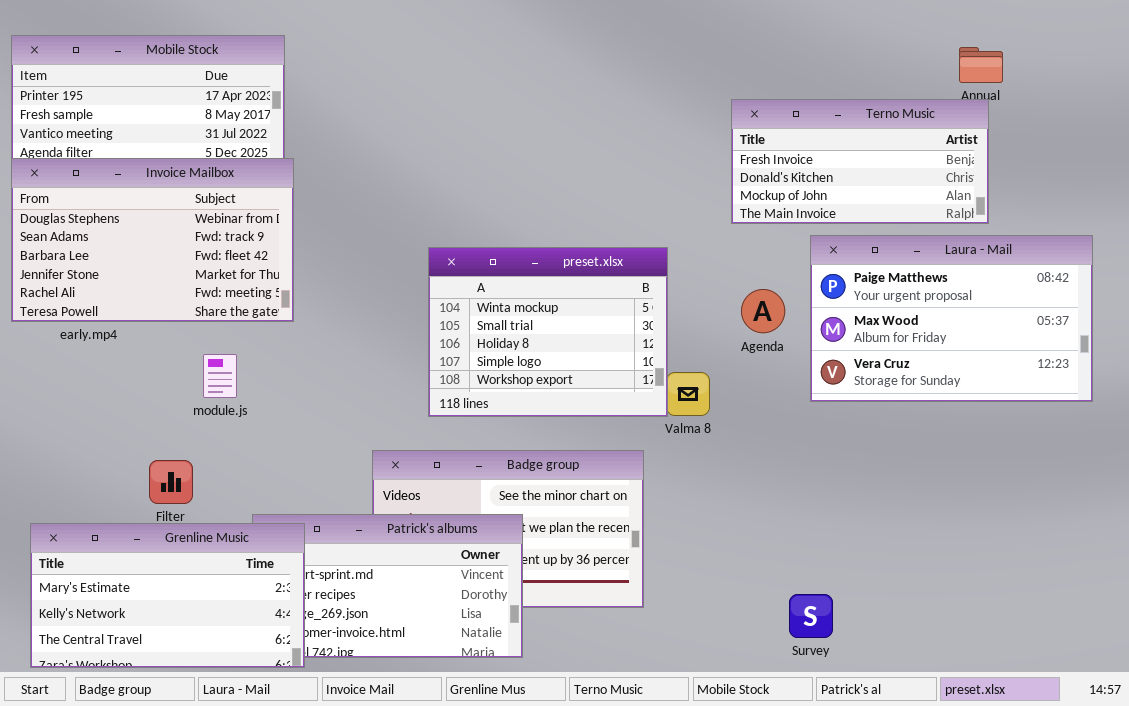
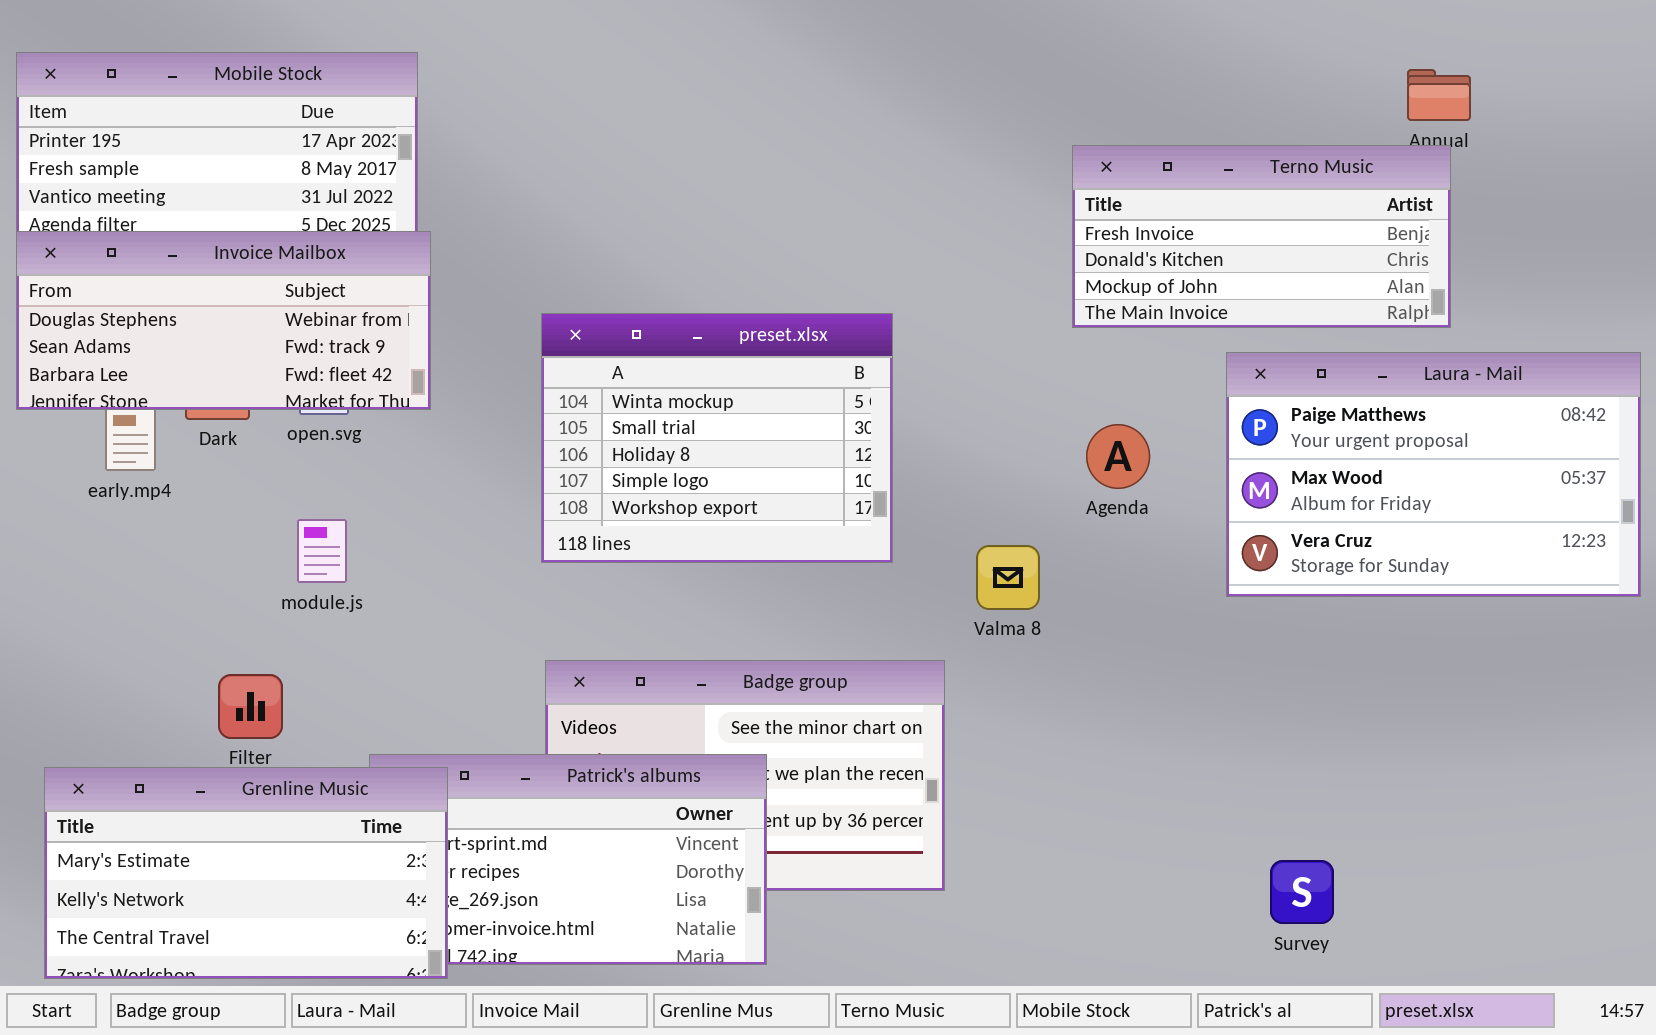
Invoice Mailbox: [11,158,294,322] -> [16,231,431,410], resized
Laura - Mail: [810,235,1093,402] -> [1226,352,1641,597], moved
preset.xlsx: [428,247,668,417] -> [541,313,893,563], moved
Survey: [789,594,833,638] -> [1270,860,1334,924], moved

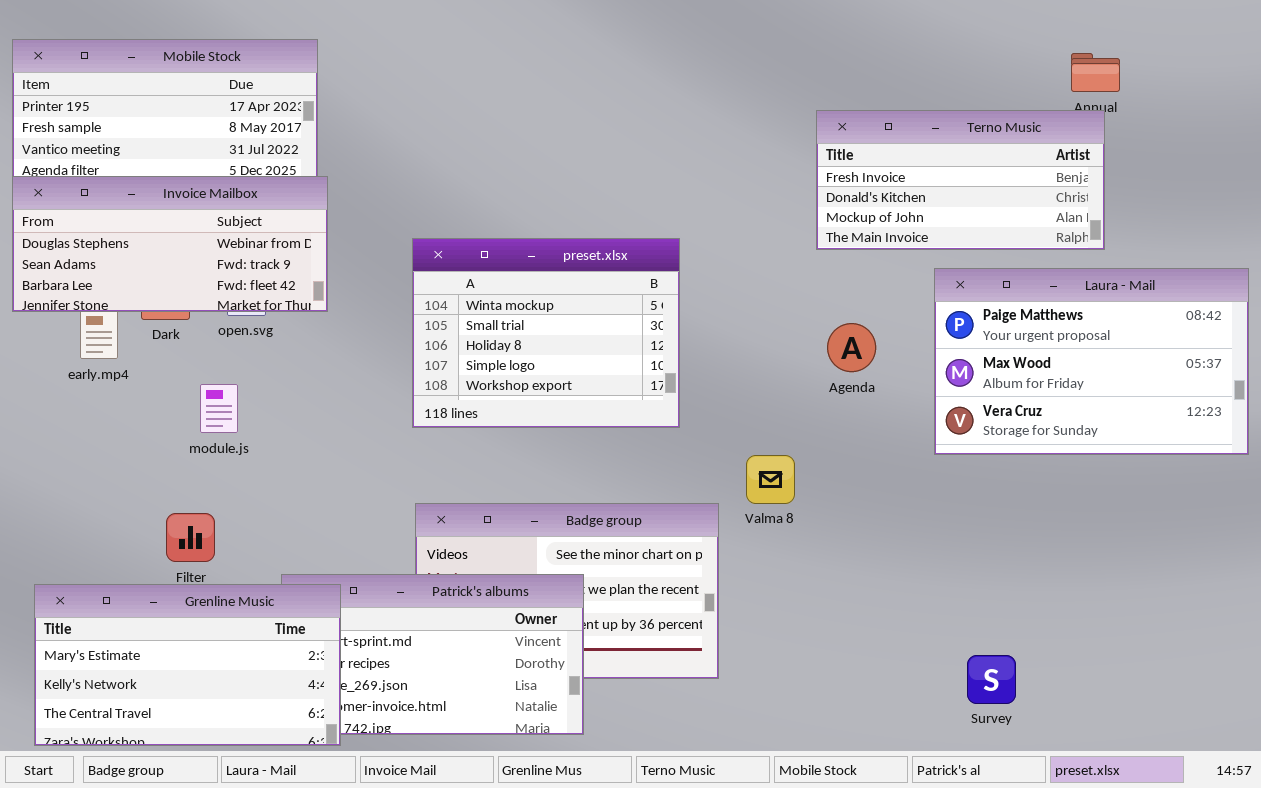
module.js: [297,519,347,583] -> [200,384,238,433], moved
Valma 8: [976,545,1040,610] -> [746,455,795,504], moved

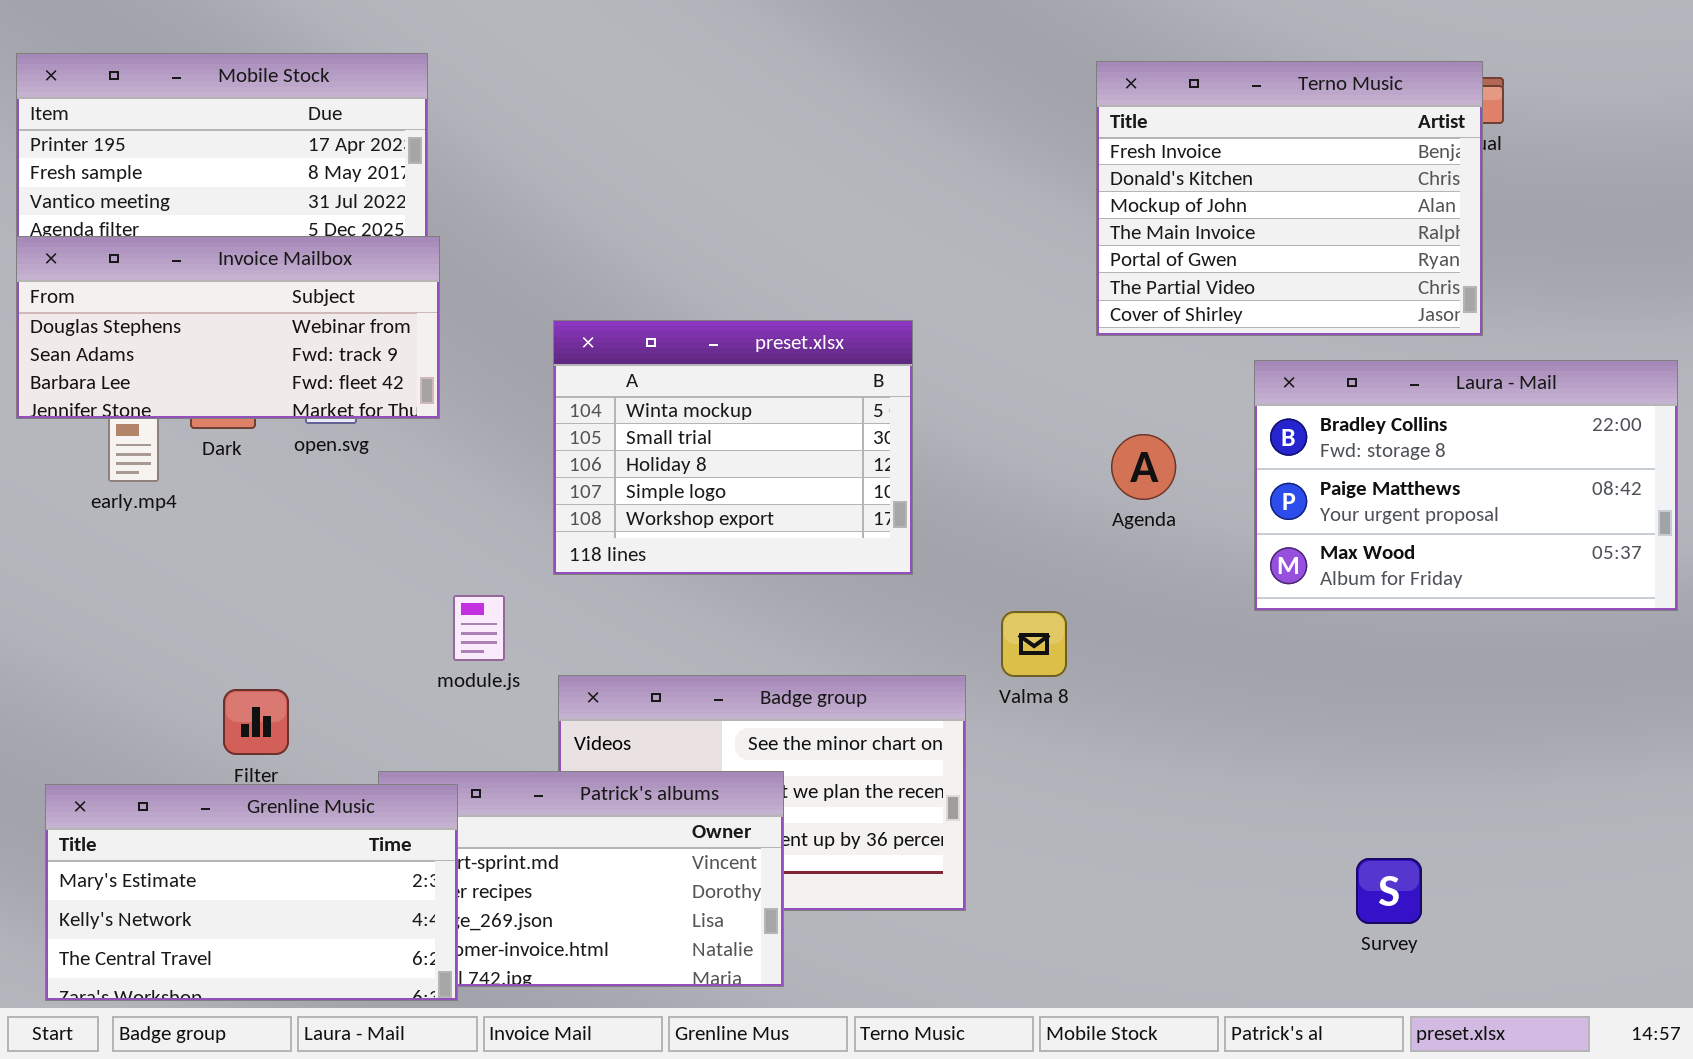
Terno Music: [816,110,1105,250] -> [1096,61,1483,336], resized
Laura - Mail: [934,268,1249,455] -> [1254,360,1678,611], scrolled up 1 row
module.js: [200,384,238,433] -> [453,595,505,661], moved
Survey: [967,655,1016,704] -> [1356,858,1422,924], moved

